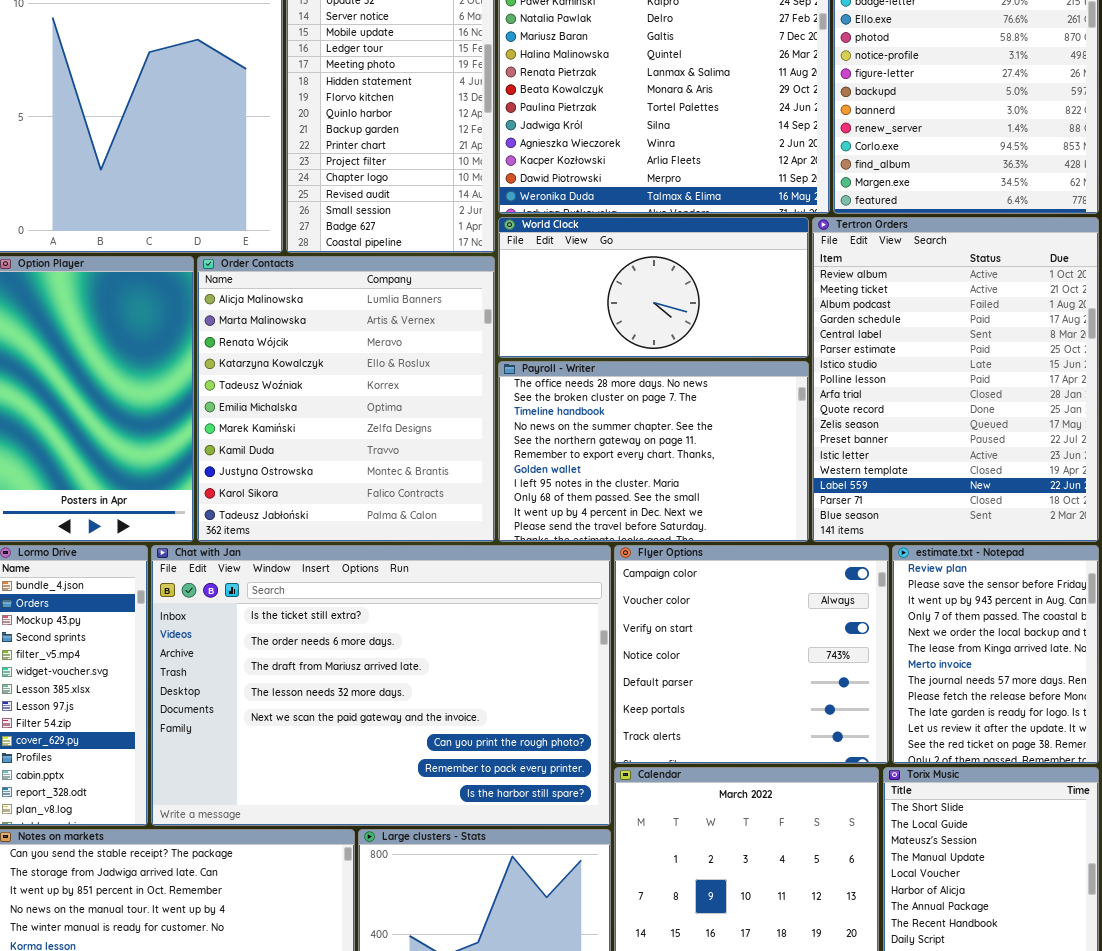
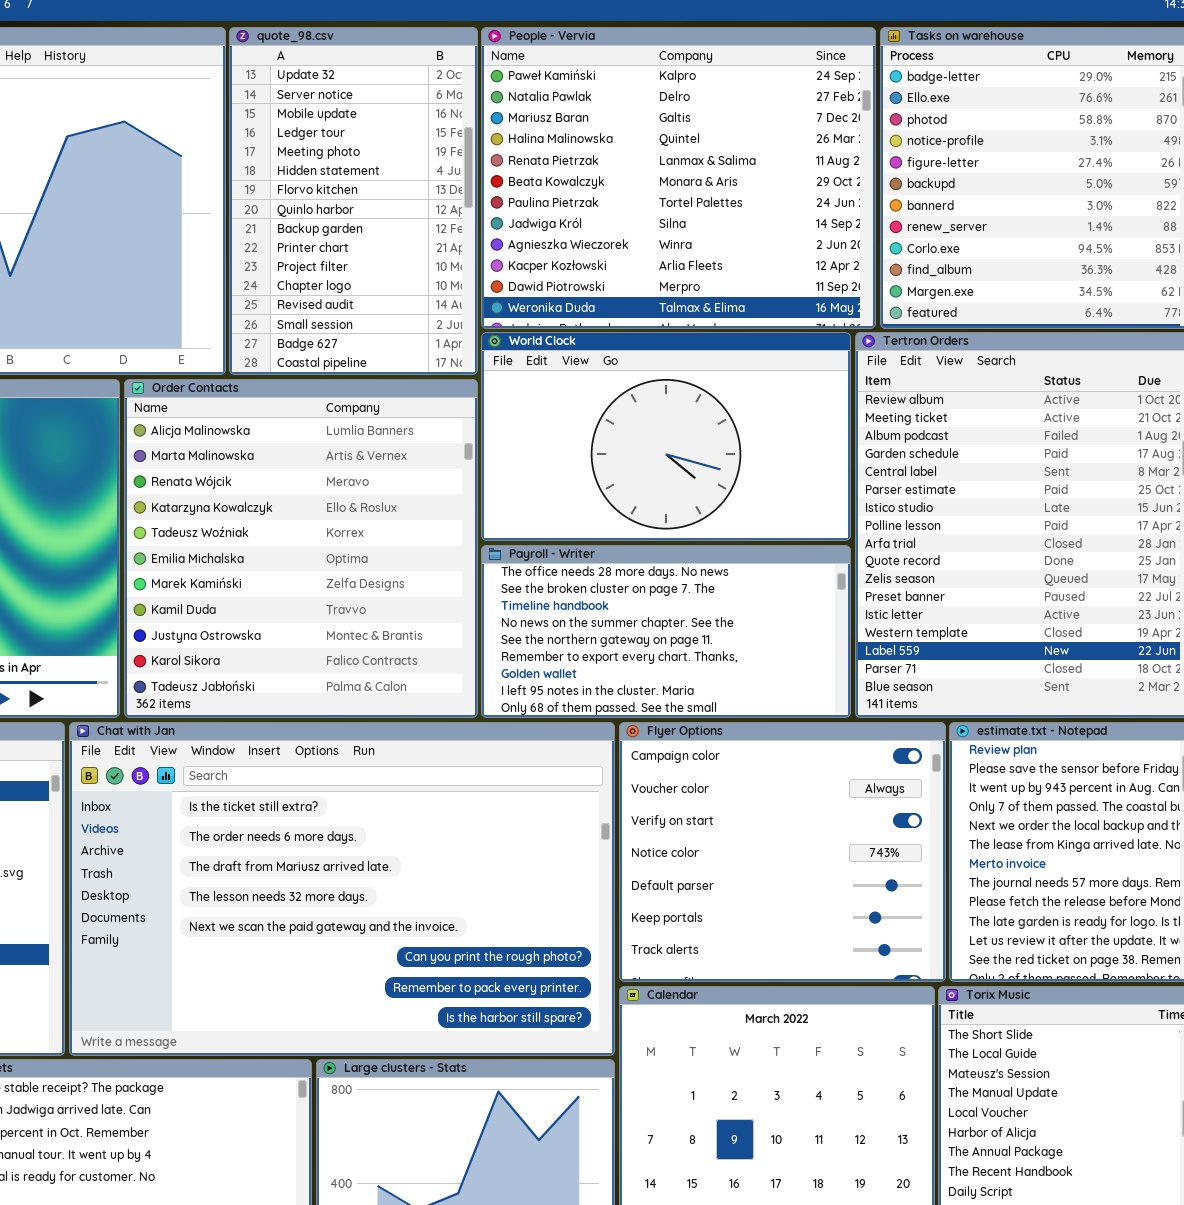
World Clock: [498,217,809,358] -> [481,332,851,541], resized
Payroll - Writer: [498,361,809,542] -> [481,545,851,718], resized

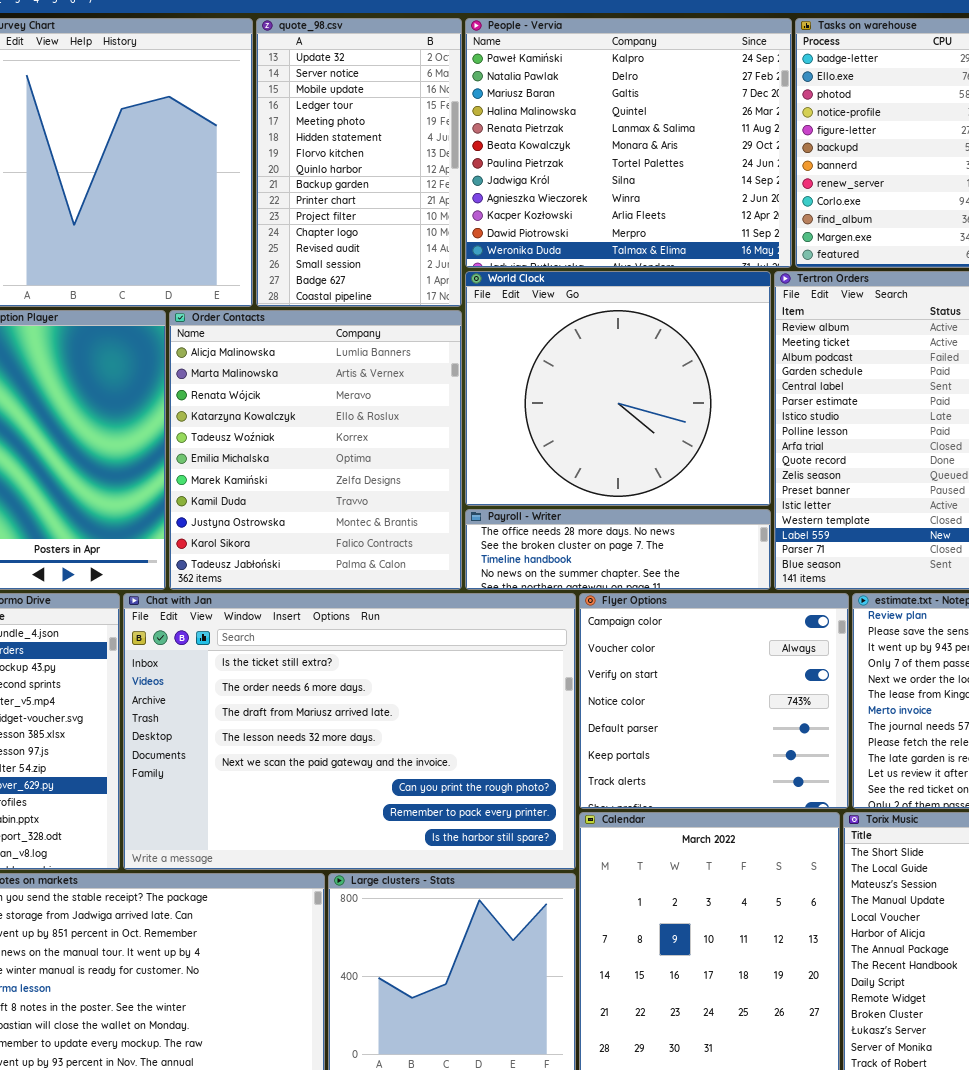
World Clock: [481,332,851,541] -> [465,271,771,506], resized
Payroll - Writer: [481,545,851,718] -> [465,509,771,590], resized

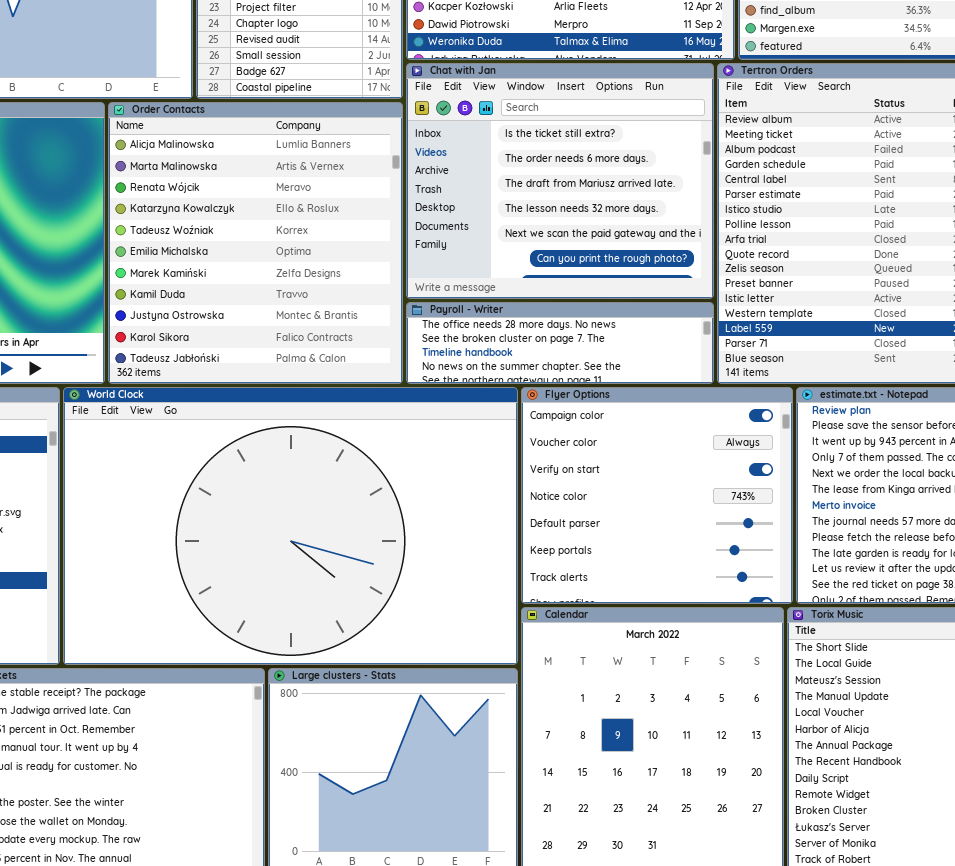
World Clock: [465,271,771,506] -> [63,387,518,665], moved, resized
Chat with Jan: [123,593,576,870] -> [406,63,714,299], moved, resized

